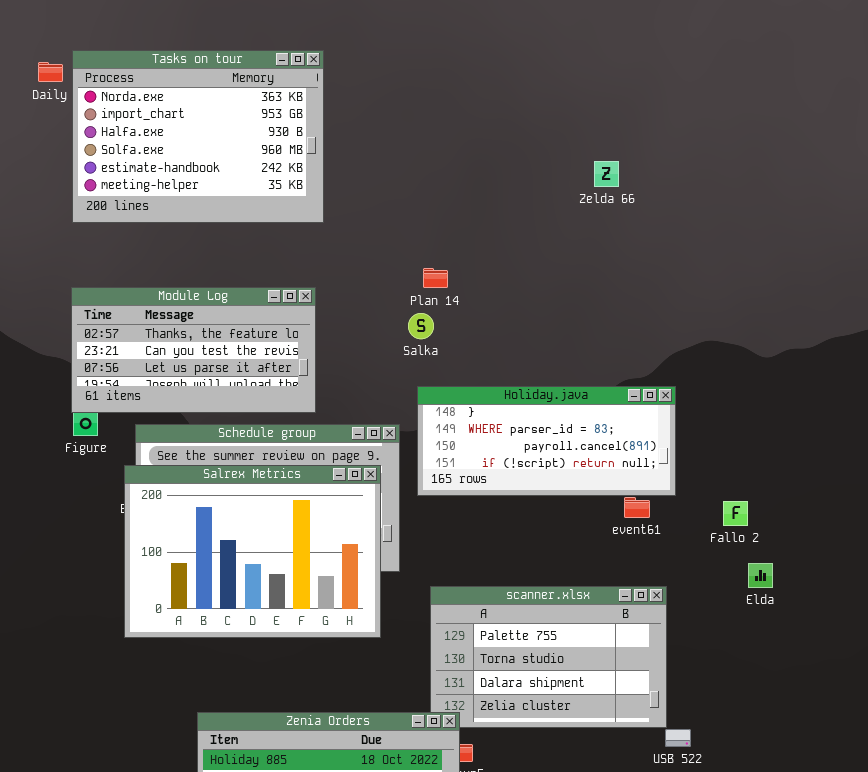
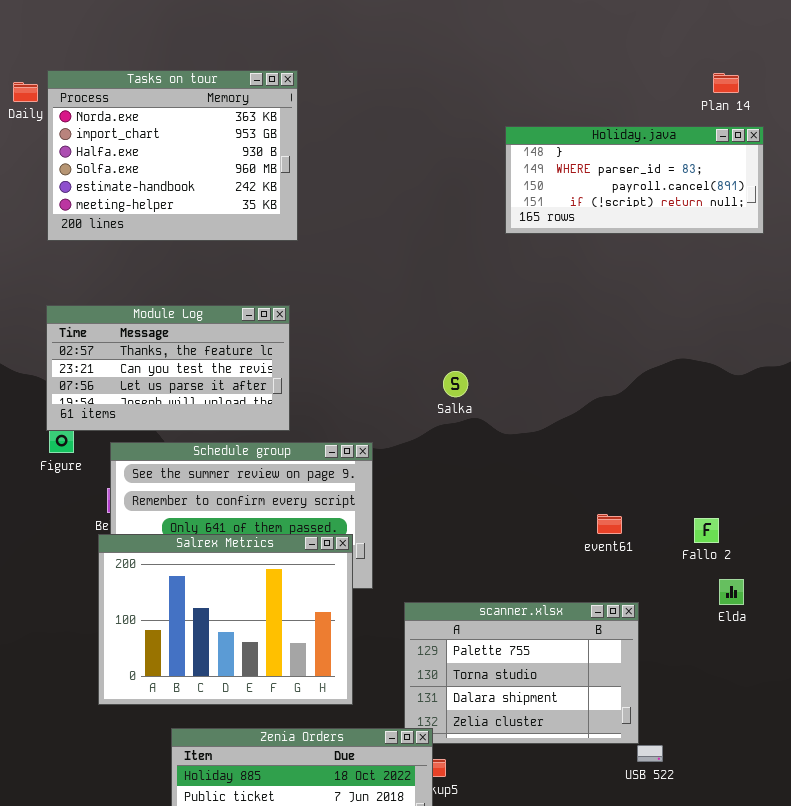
Plan 14: [423,268,448,288] -> [713,73,739,93], moved
Salka: [408,313,434,339] -> [443,371,468,397], moved
Holiday.java: [417,386,676,496] -> [505,126,764,234], moved
Salrex Metrics: [124,465,381,638] -> [98,534,353,705], moved

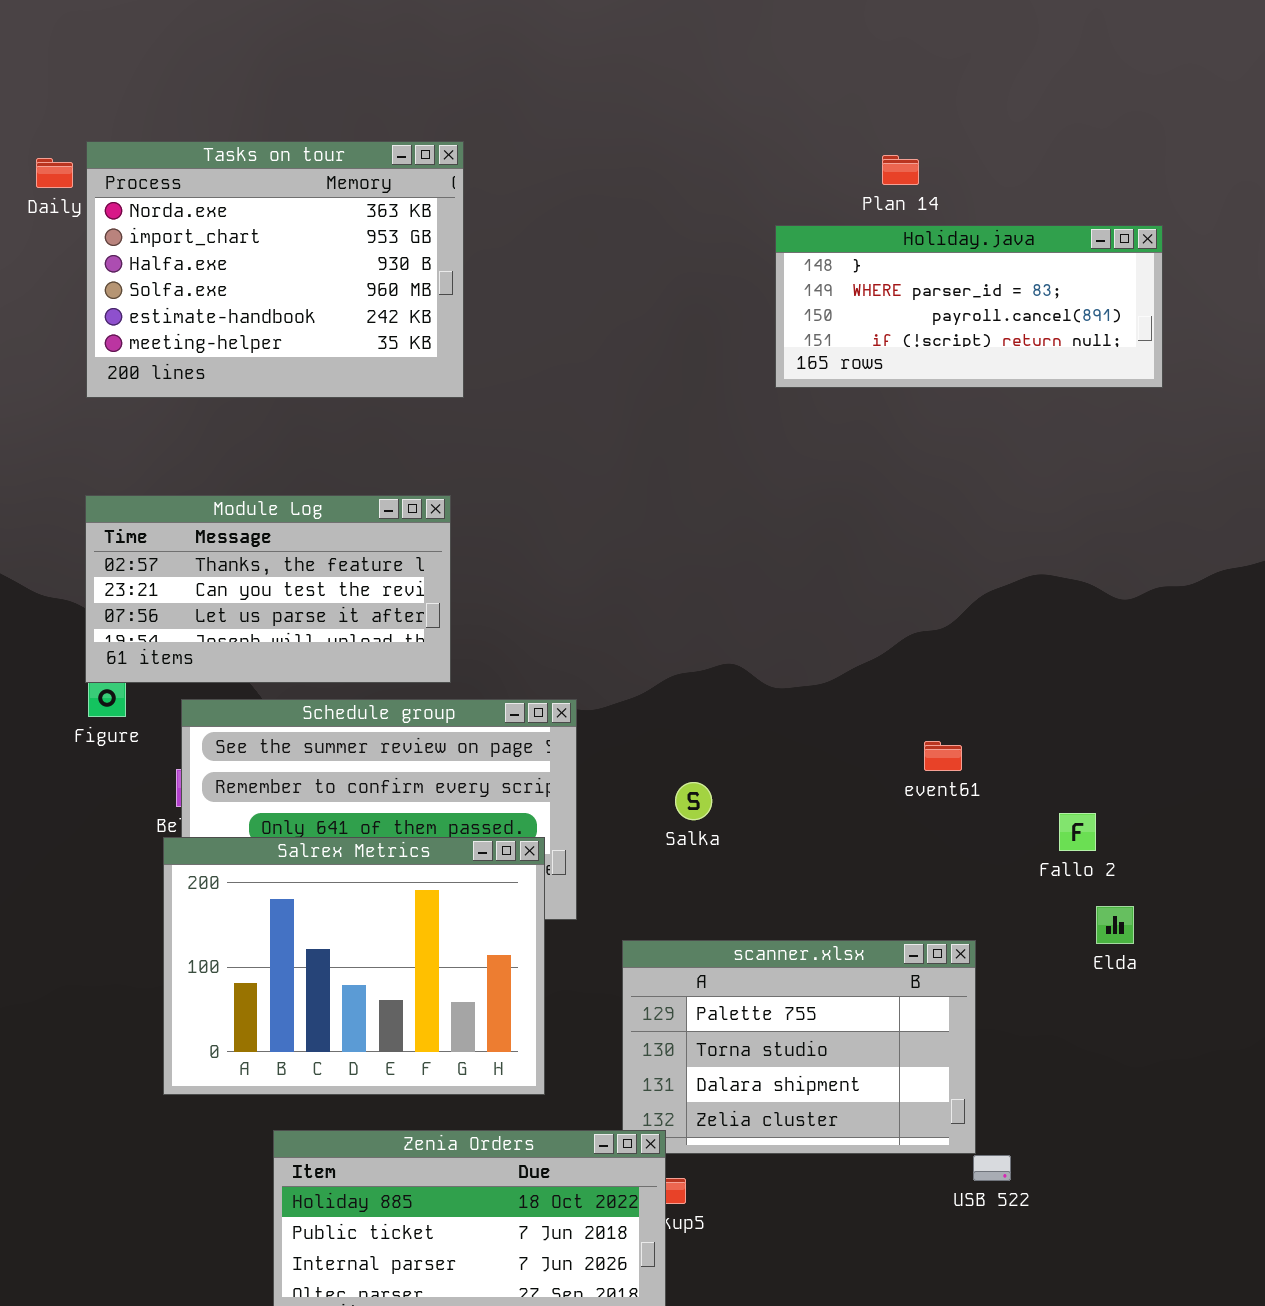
Plan 14: [713,73,739,93] -> [882,155,919,185], moved
Salka: [443,371,468,397] -> [675,782,712,820], moved
event61: [597,514,622,534] -> [924,741,962,771], moved

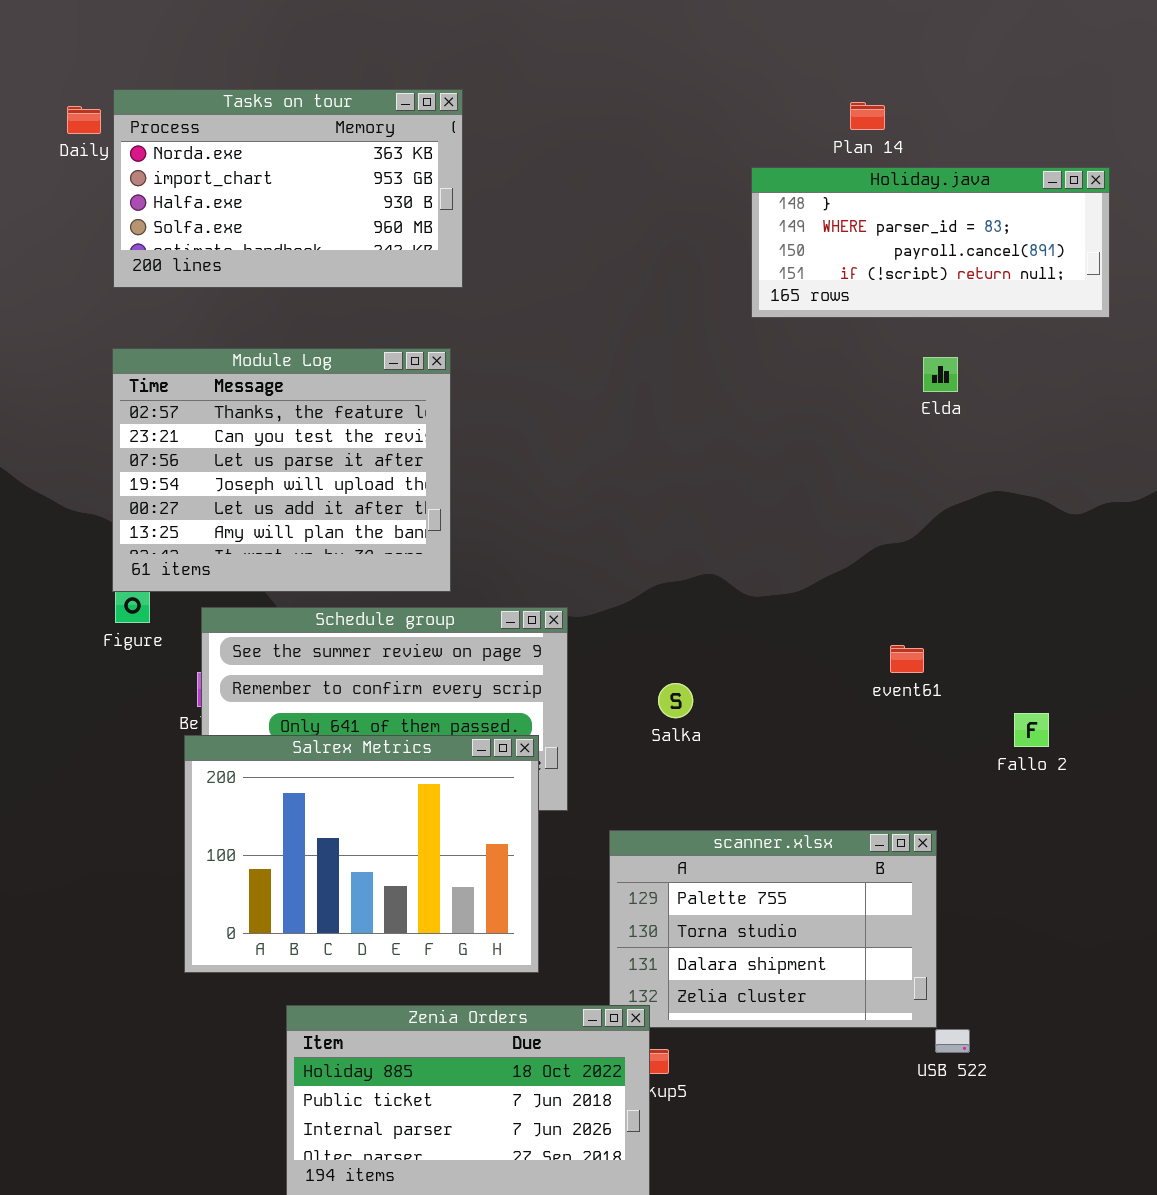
Tasks on tour: [86,141,464,398] -> [113,89,463,288], resized
Module Log: [85,495,451,683] -> [112,348,451,592], resized
Elda: [1096,906,1134,944] -> [923,357,958,392], moved

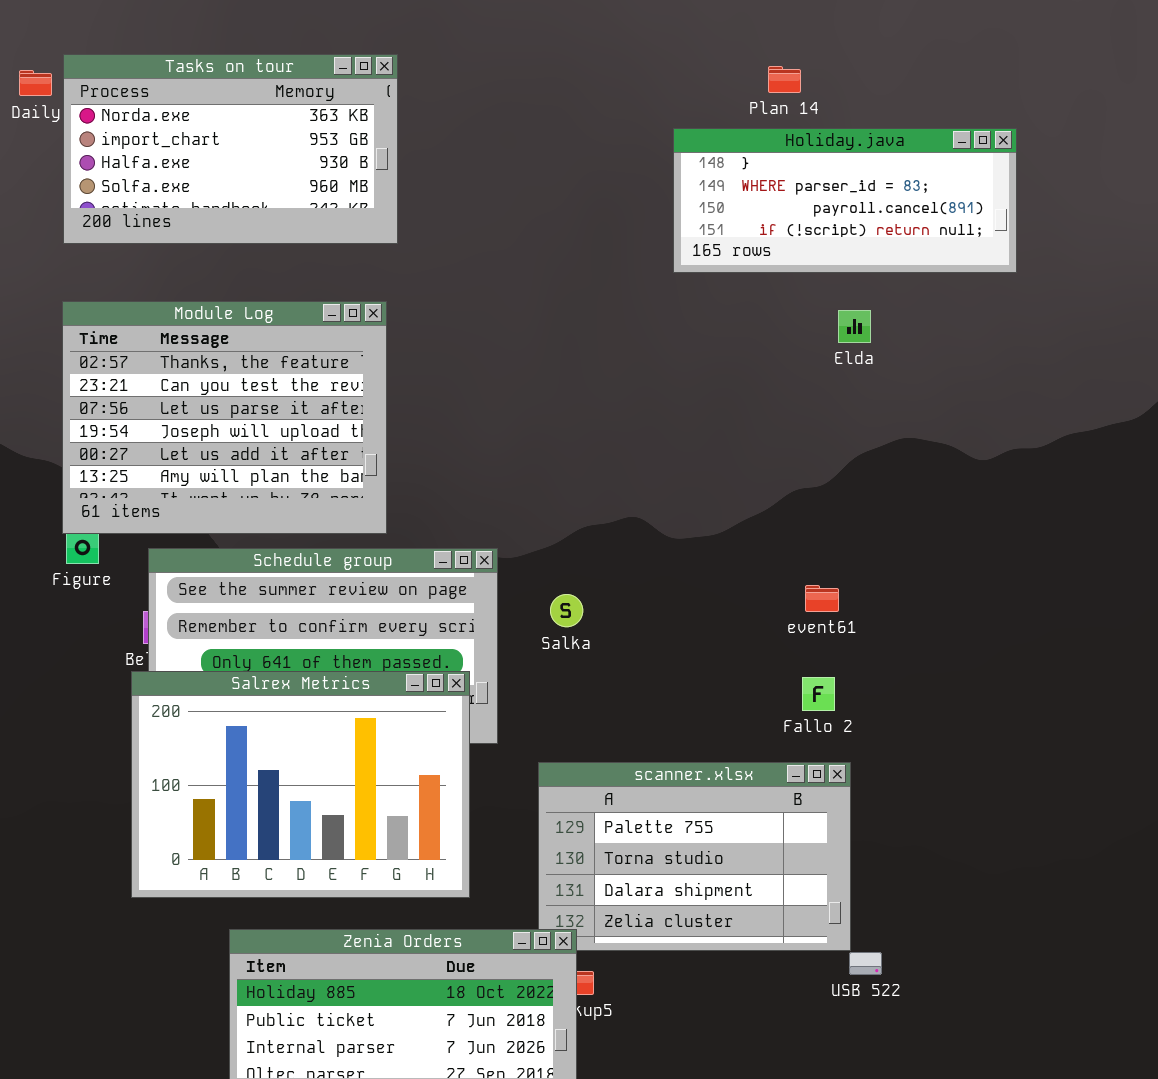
Salka: [658,683,693,718] -> [550,594,583,627], moved
Fallo 2: [1014,713,1049,747] -> [802,677,835,711], moved

